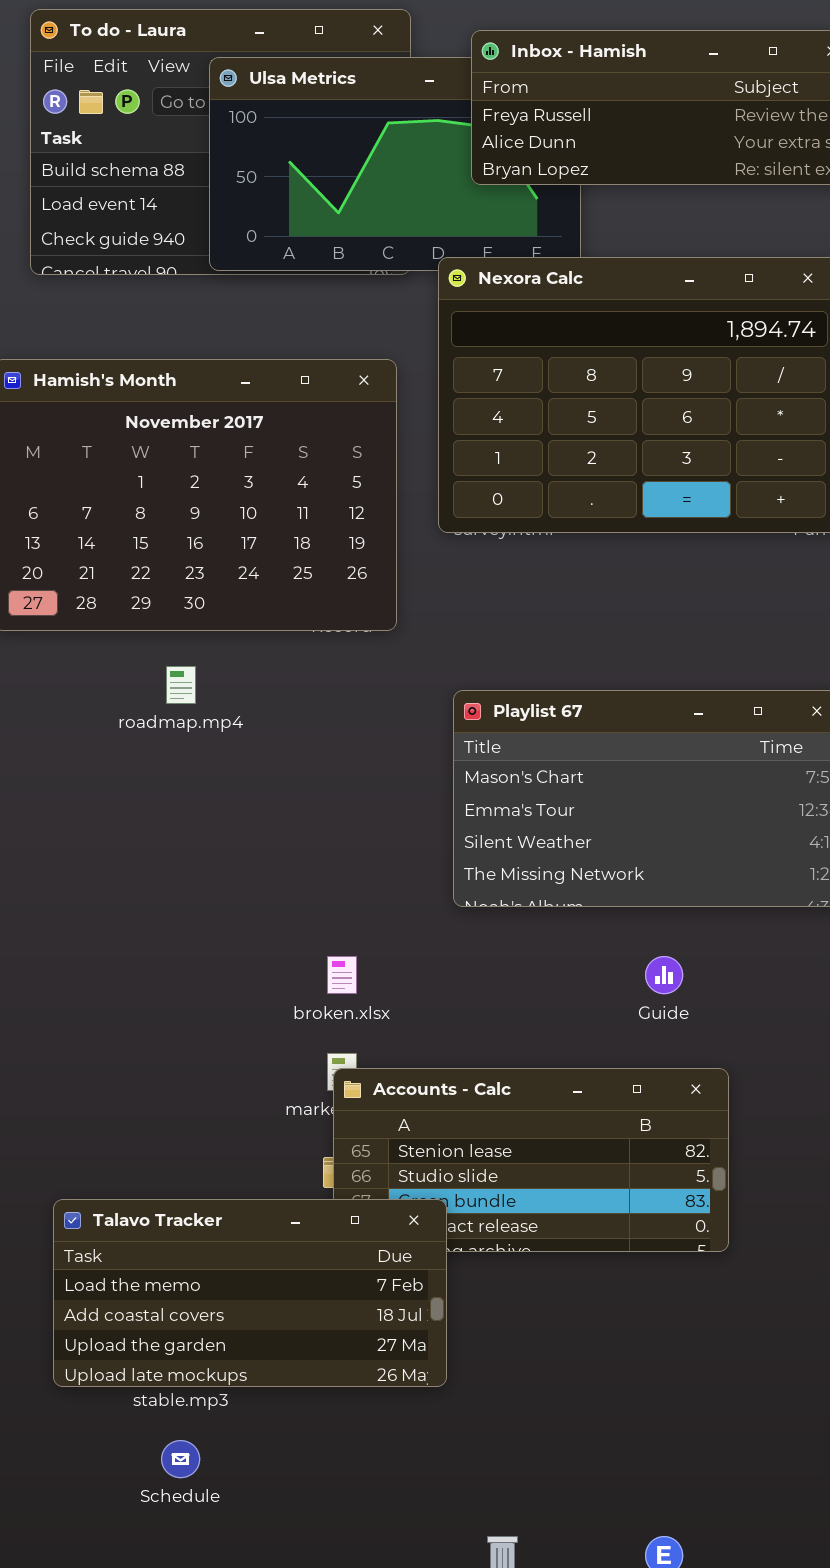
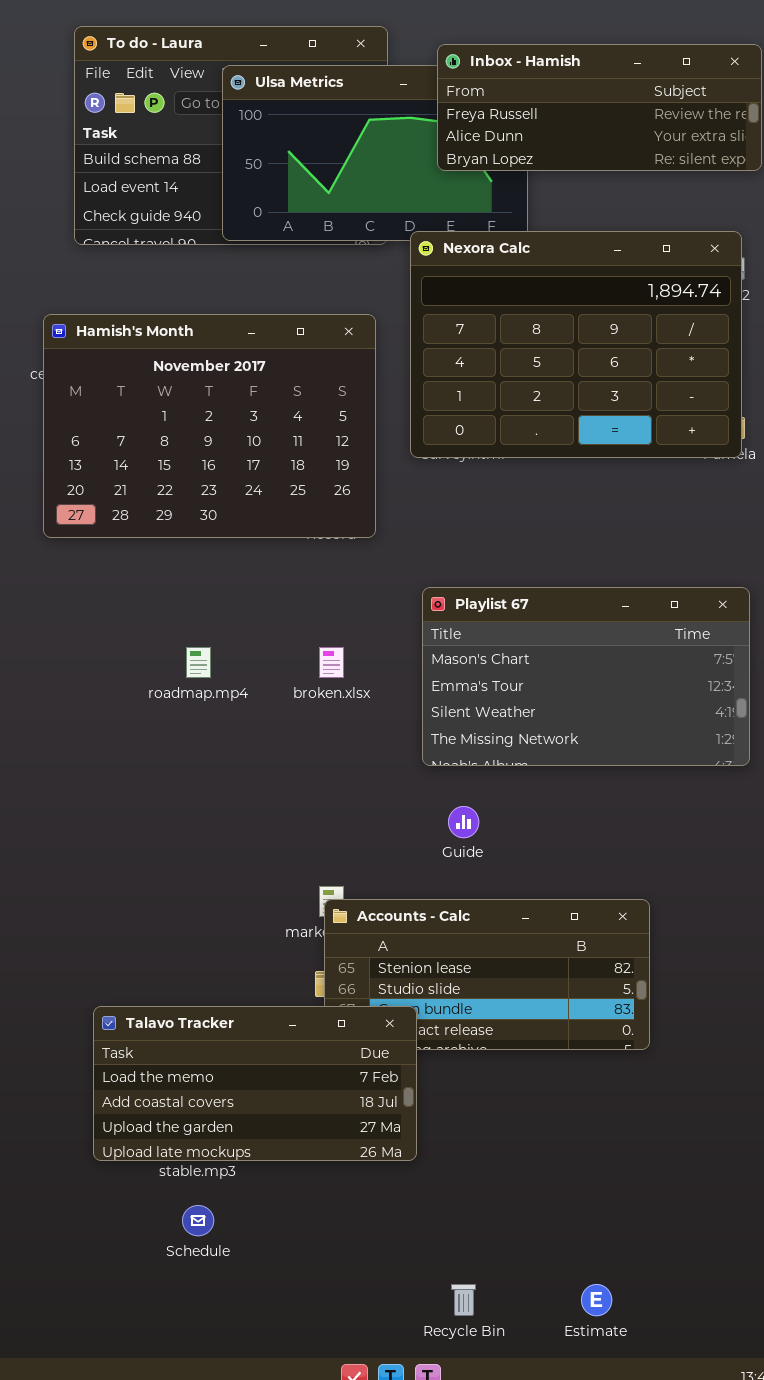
roadmap.mp4: [166,666,196,704] -> [186,647,211,678], moved
broken.xlsx: [327,956,357,994] -> [319,647,344,678], moved
Guide: [645,956,683,994] -> [448,806,479,838], moved

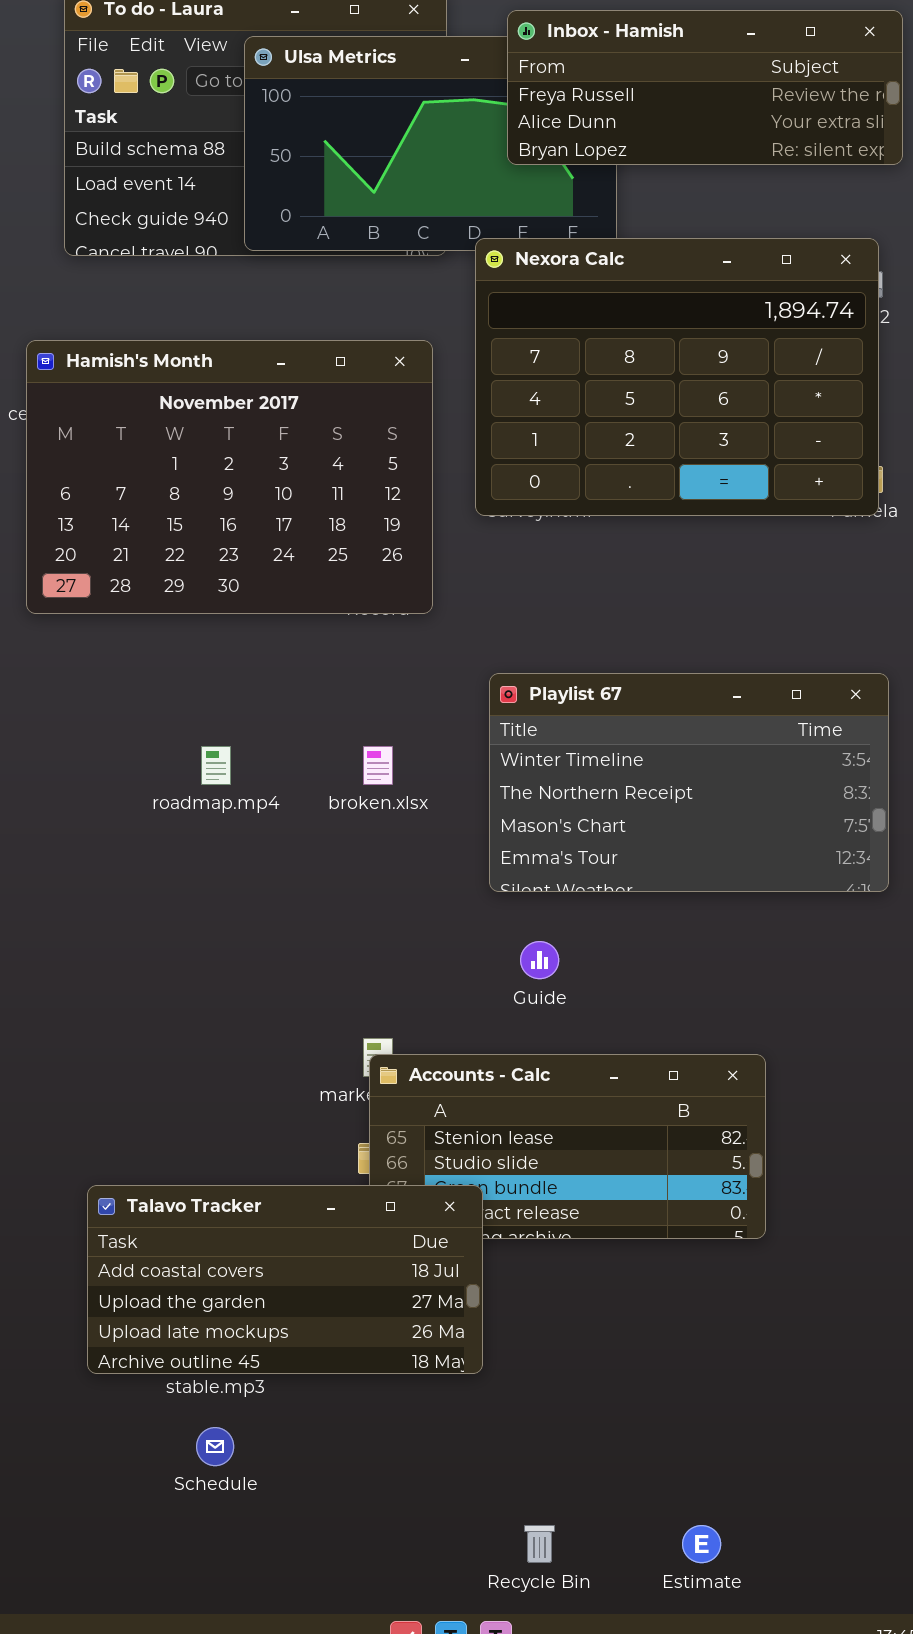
Playlist 67: [422,587,750,766] -> [489,673,889,892], scrolled up 2 rows
Talavo Tracker: [93,1006,417,1161] -> [87,1185,483,1374], scrolled down 1 row

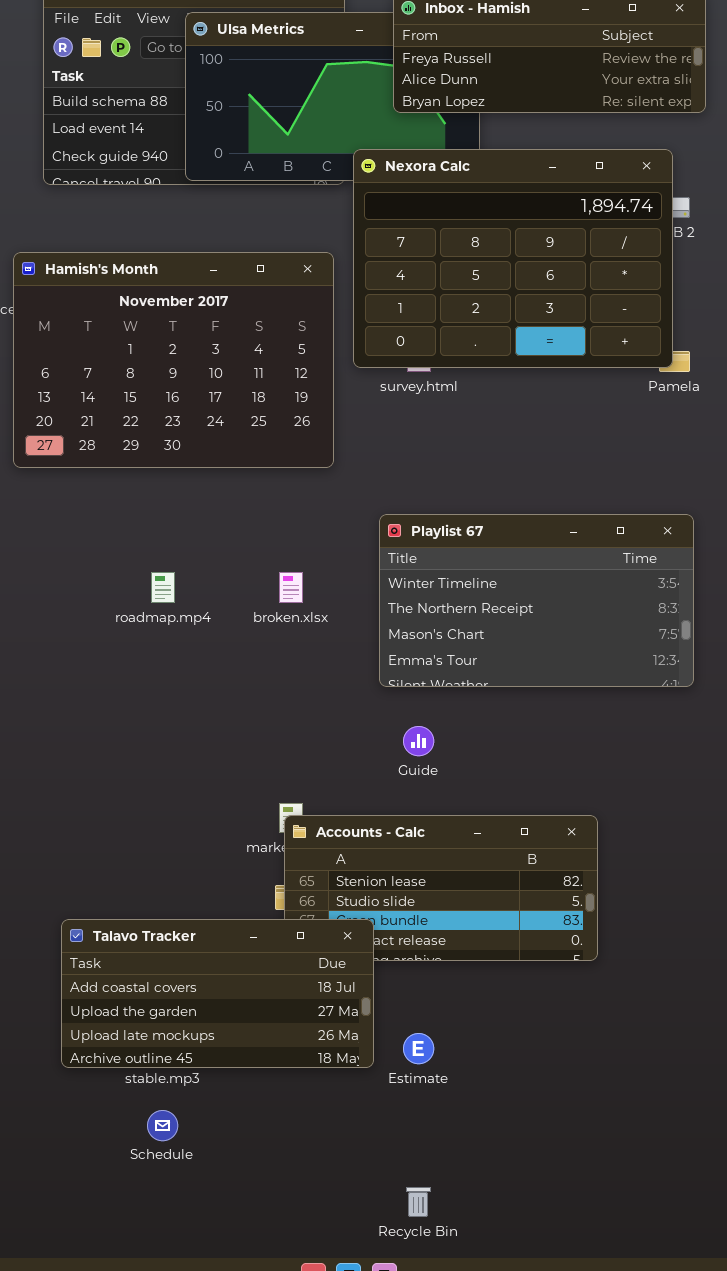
Nexora Calc: [475,238,879,516] -> [353,149,673,368], moved
Estimate: [682,1525,721,1563] -> [403,1033,434,1064], moved

